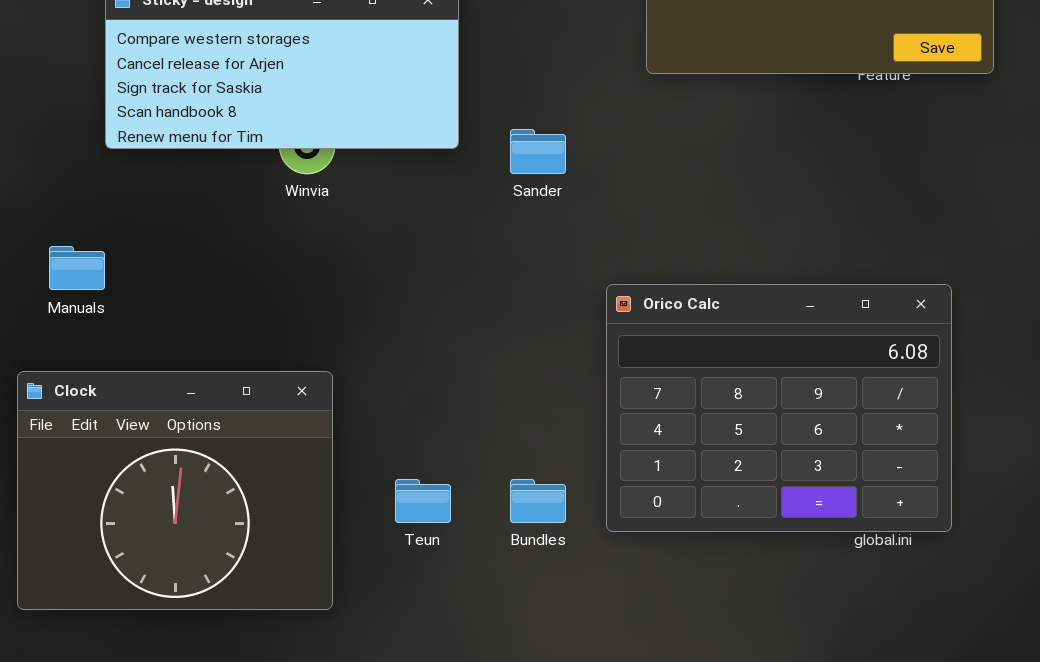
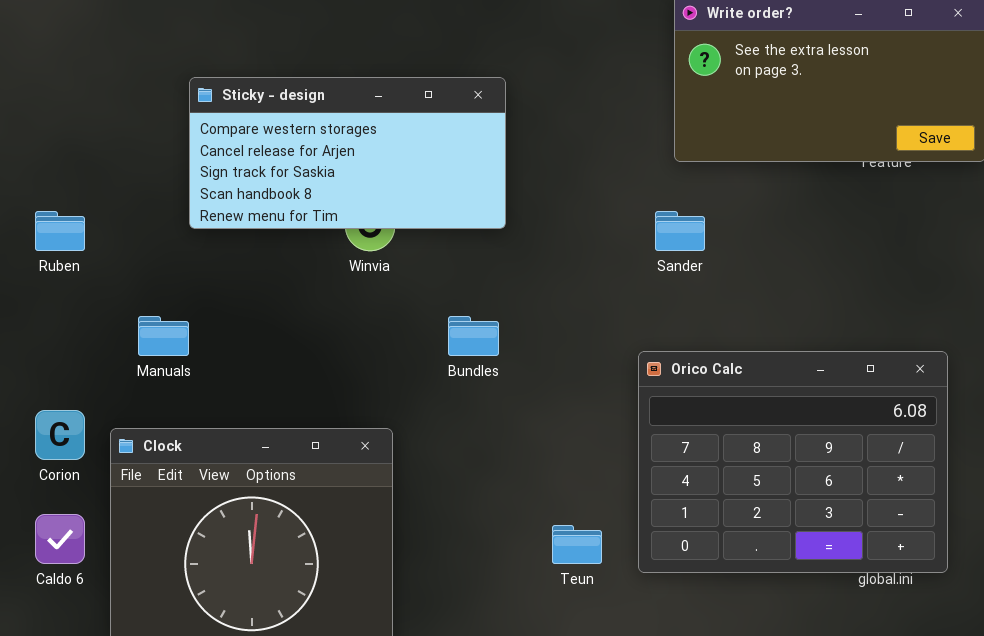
Sander: [510,129,566,174] -> [655,211,705,251], moved
Teun: [395,479,451,523] -> [552,525,602,564], moved
Bundles: [510,479,566,523] -> [448,316,499,356], moved

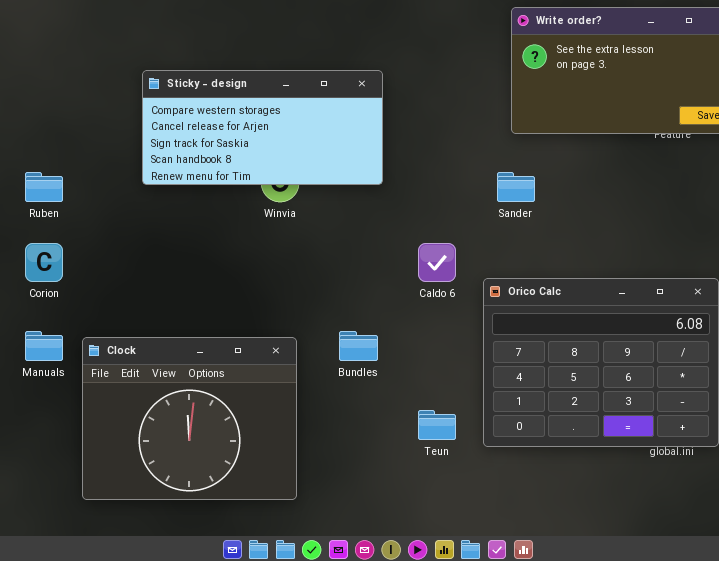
Manuals: [138,316,189,356] -> [25,331,63,361], moved
Bundles: [448,316,499,356] -> [339,331,378,361], moved
Corion: [35,410,85,460] -> [25,243,63,282], moved
Caldo 6: [35,514,85,564] -> [418,243,456,282], moved

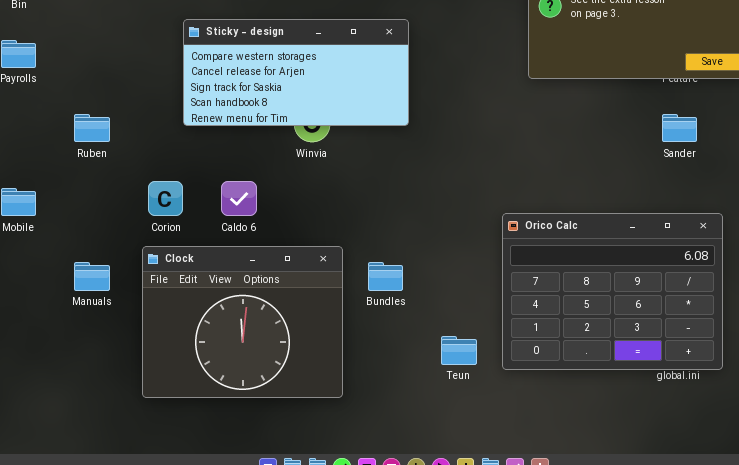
Sander: [497,172,535,202] -> [662,114,697,142], moved
Corion: [25,243,63,282] -> [148,181,183,216], moved
Caldo 6: [418,243,456,282] -> [221,181,257,216], moved
Clock: [82,337,297,500] -> [142,246,343,398], moved

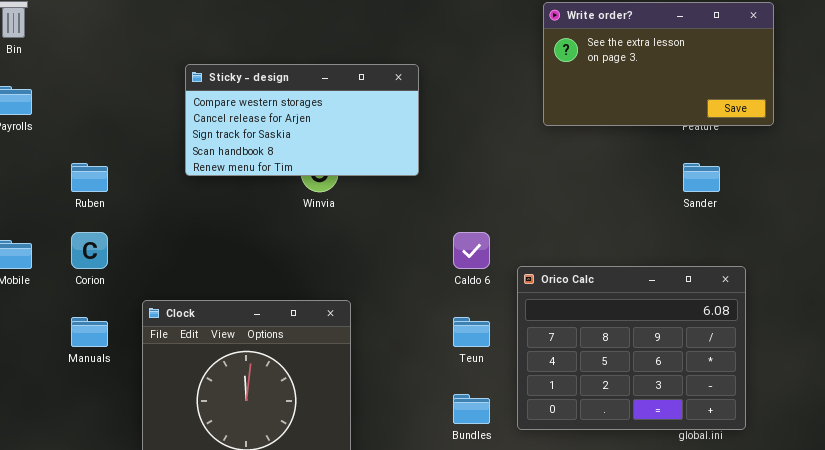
Corion: [148,181,183,216] -> [71,232,108,269], moved
Caldo 6: [221,181,257,216] -> [453,232,490,269], moved
Bundles: [368,262,403,291] -> [453,394,490,424], moved
Teun: [441,336,477,365] -> [453,317,490,347], moved

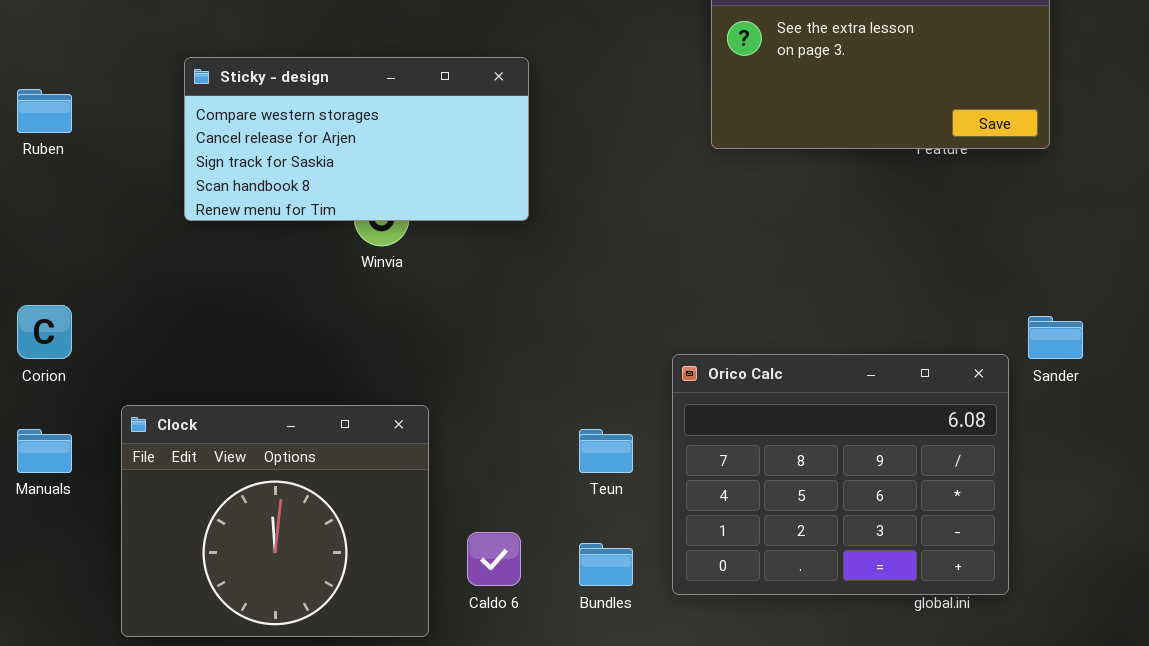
Ruben: [71,163,108,192] -> [17,89,72,133], moved
Sander: [683,163,720,192] -> [1028,316,1083,359], moved
Caldo 6: [453,232,490,269] -> [467,532,521,586], moved

